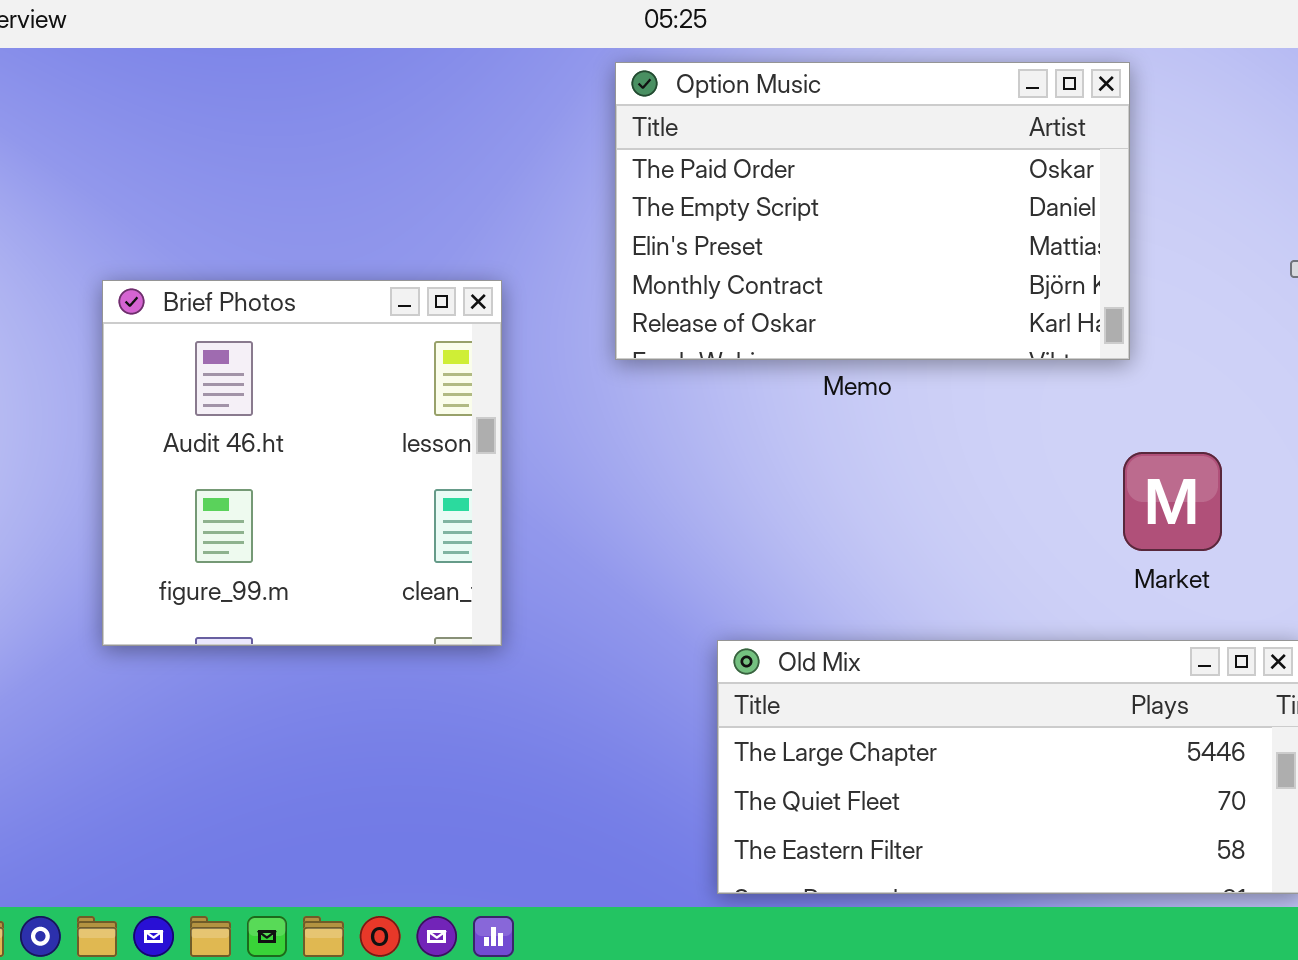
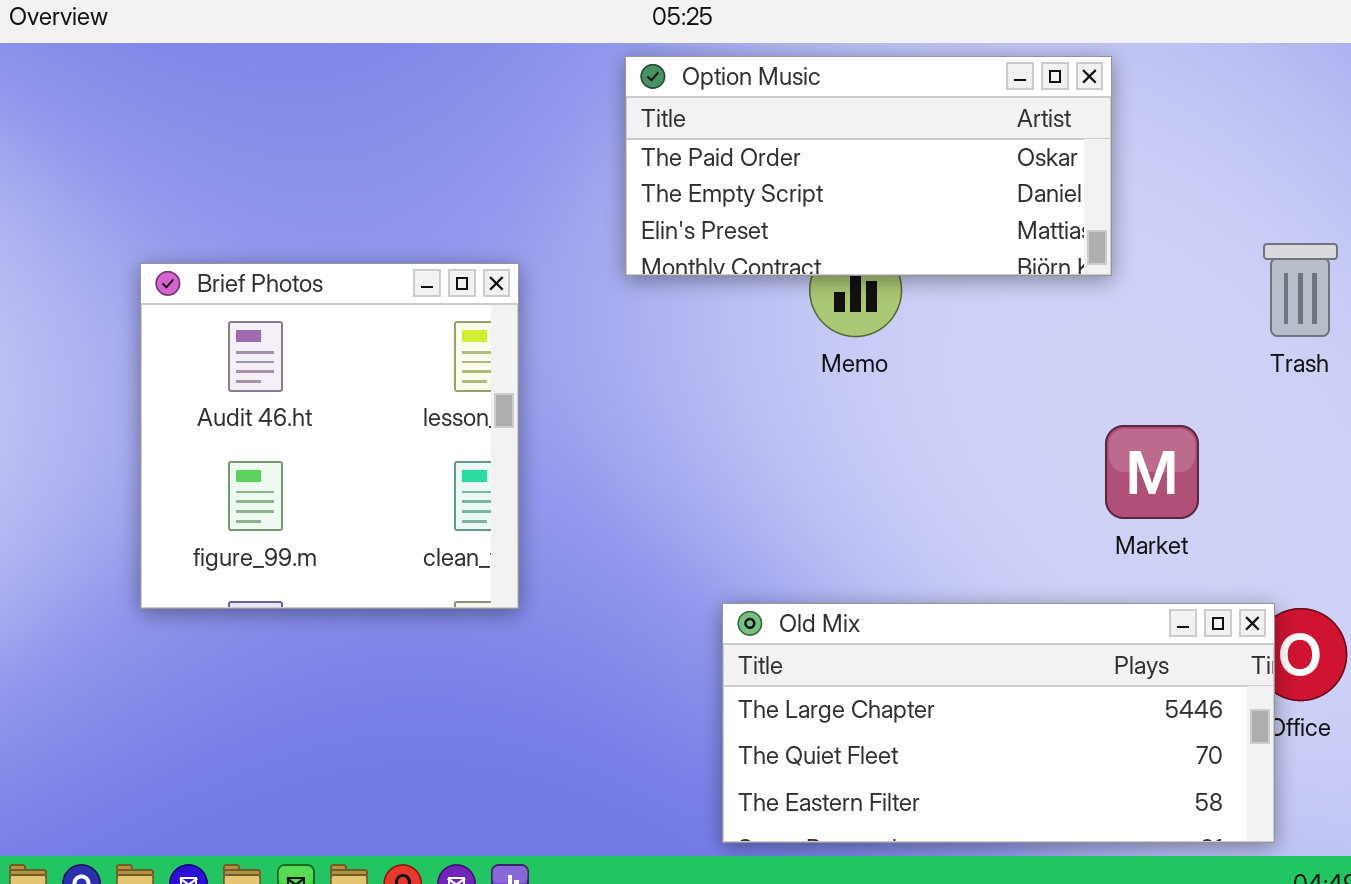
Option Music: [615,62,1130,360] -> [625,56,1112,276], resized

